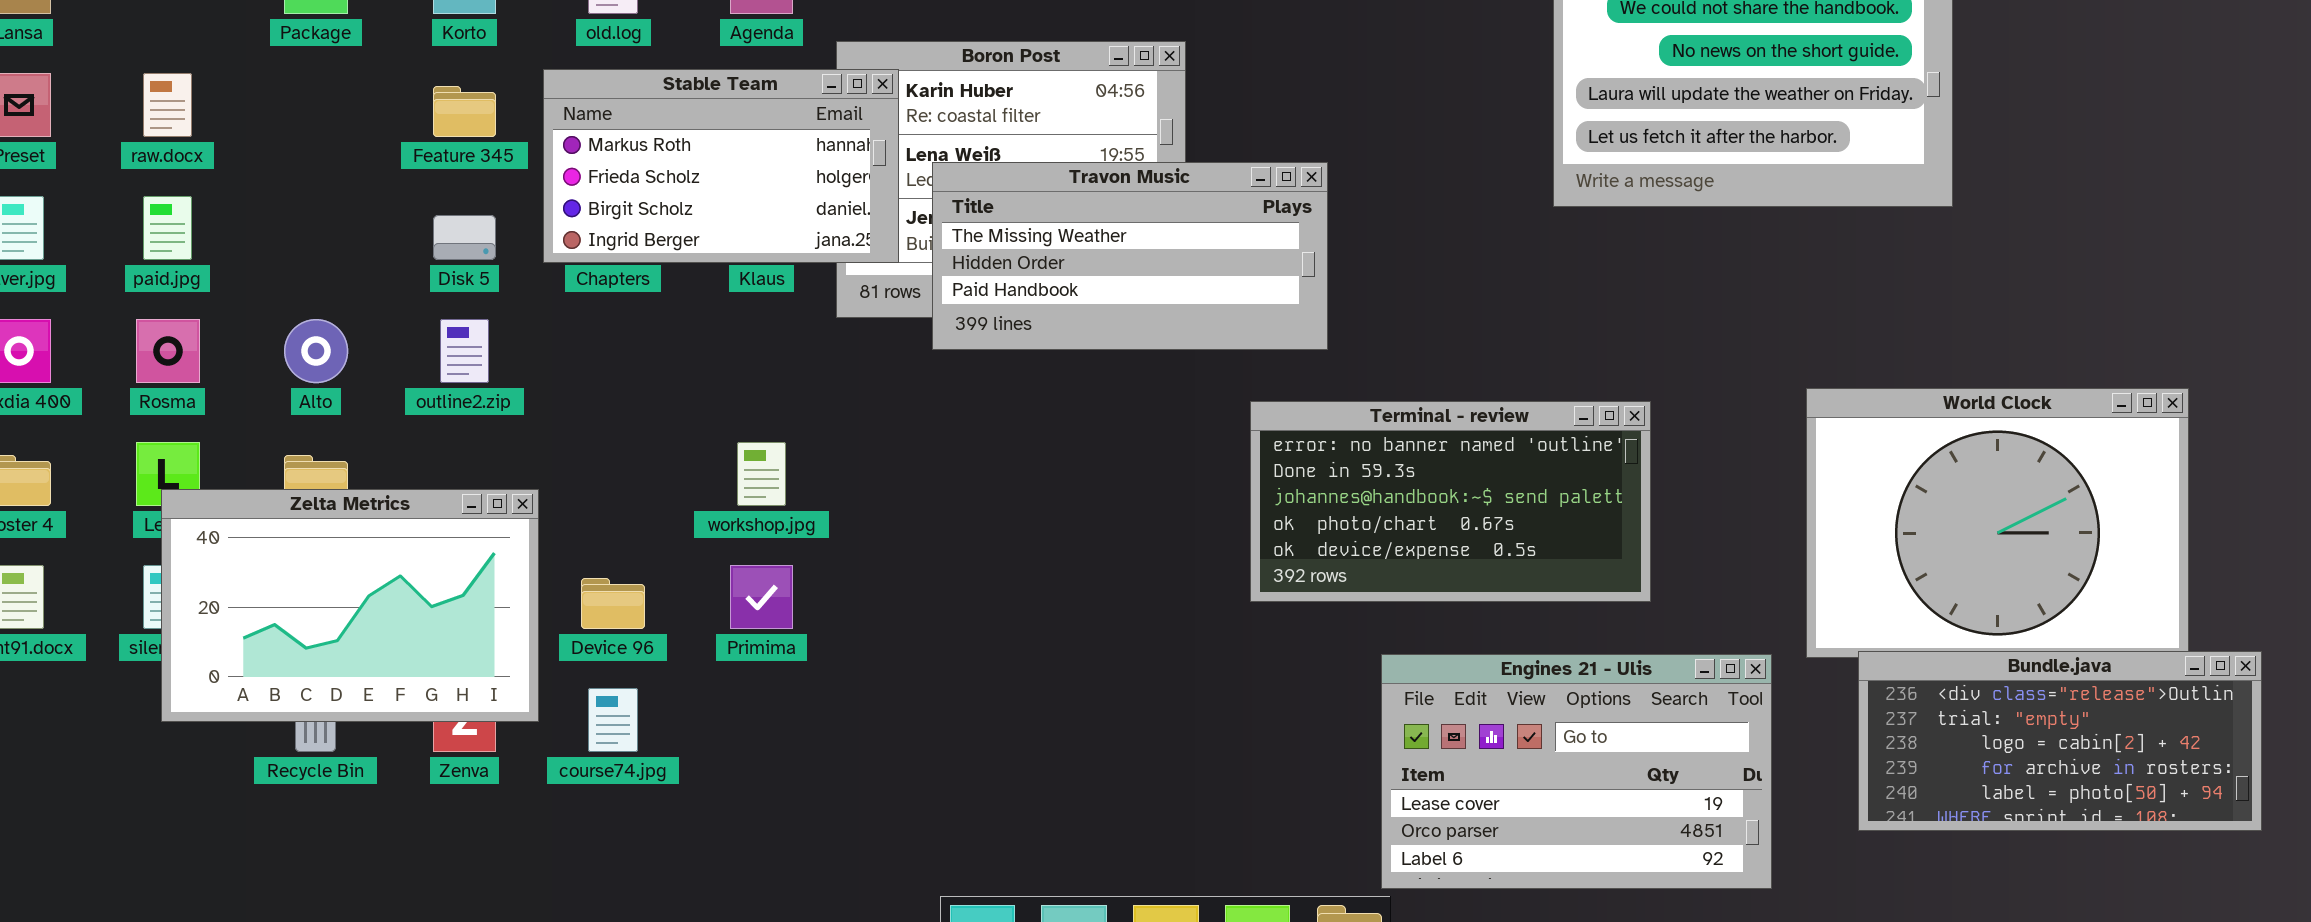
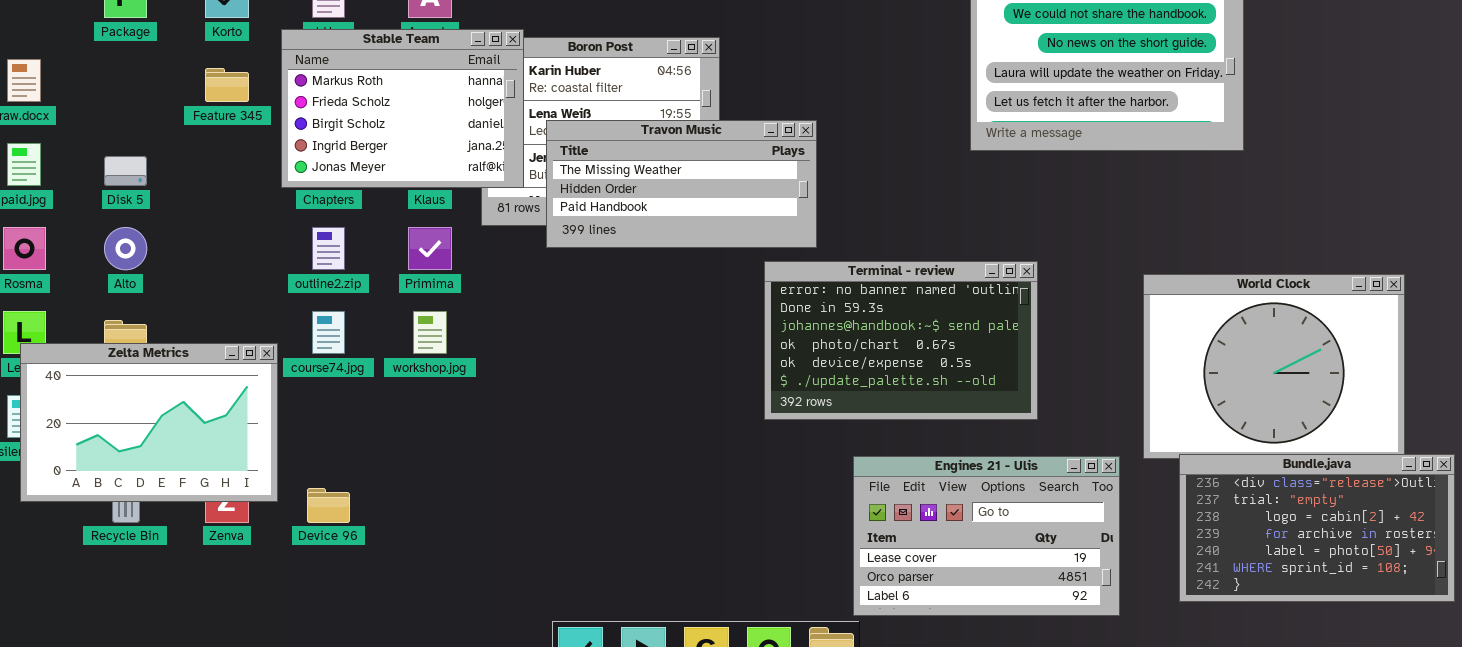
Stable Team: [543,69,899,263] -> [281,29,524,188], resized
Disk 5: [433,215,496,260] -> [104,156,147,186], moved
outline2.zip: [440,319,489,383] -> [312,227,345,270], moved
Terminal - review: [1250,401,1651,602] -> [764,261,1038,420], resized
Primima: [730,565,793,629] -> [408,227,452,270], moved
Device 96: [581,578,645,629] -> [307,488,350,523], moved
Bundle.java: [1858,651,2262,831] -> [1179,454,1455,602], resized
course74.jpg: [588,688,638,752] -> [312,311,345,354], moved

